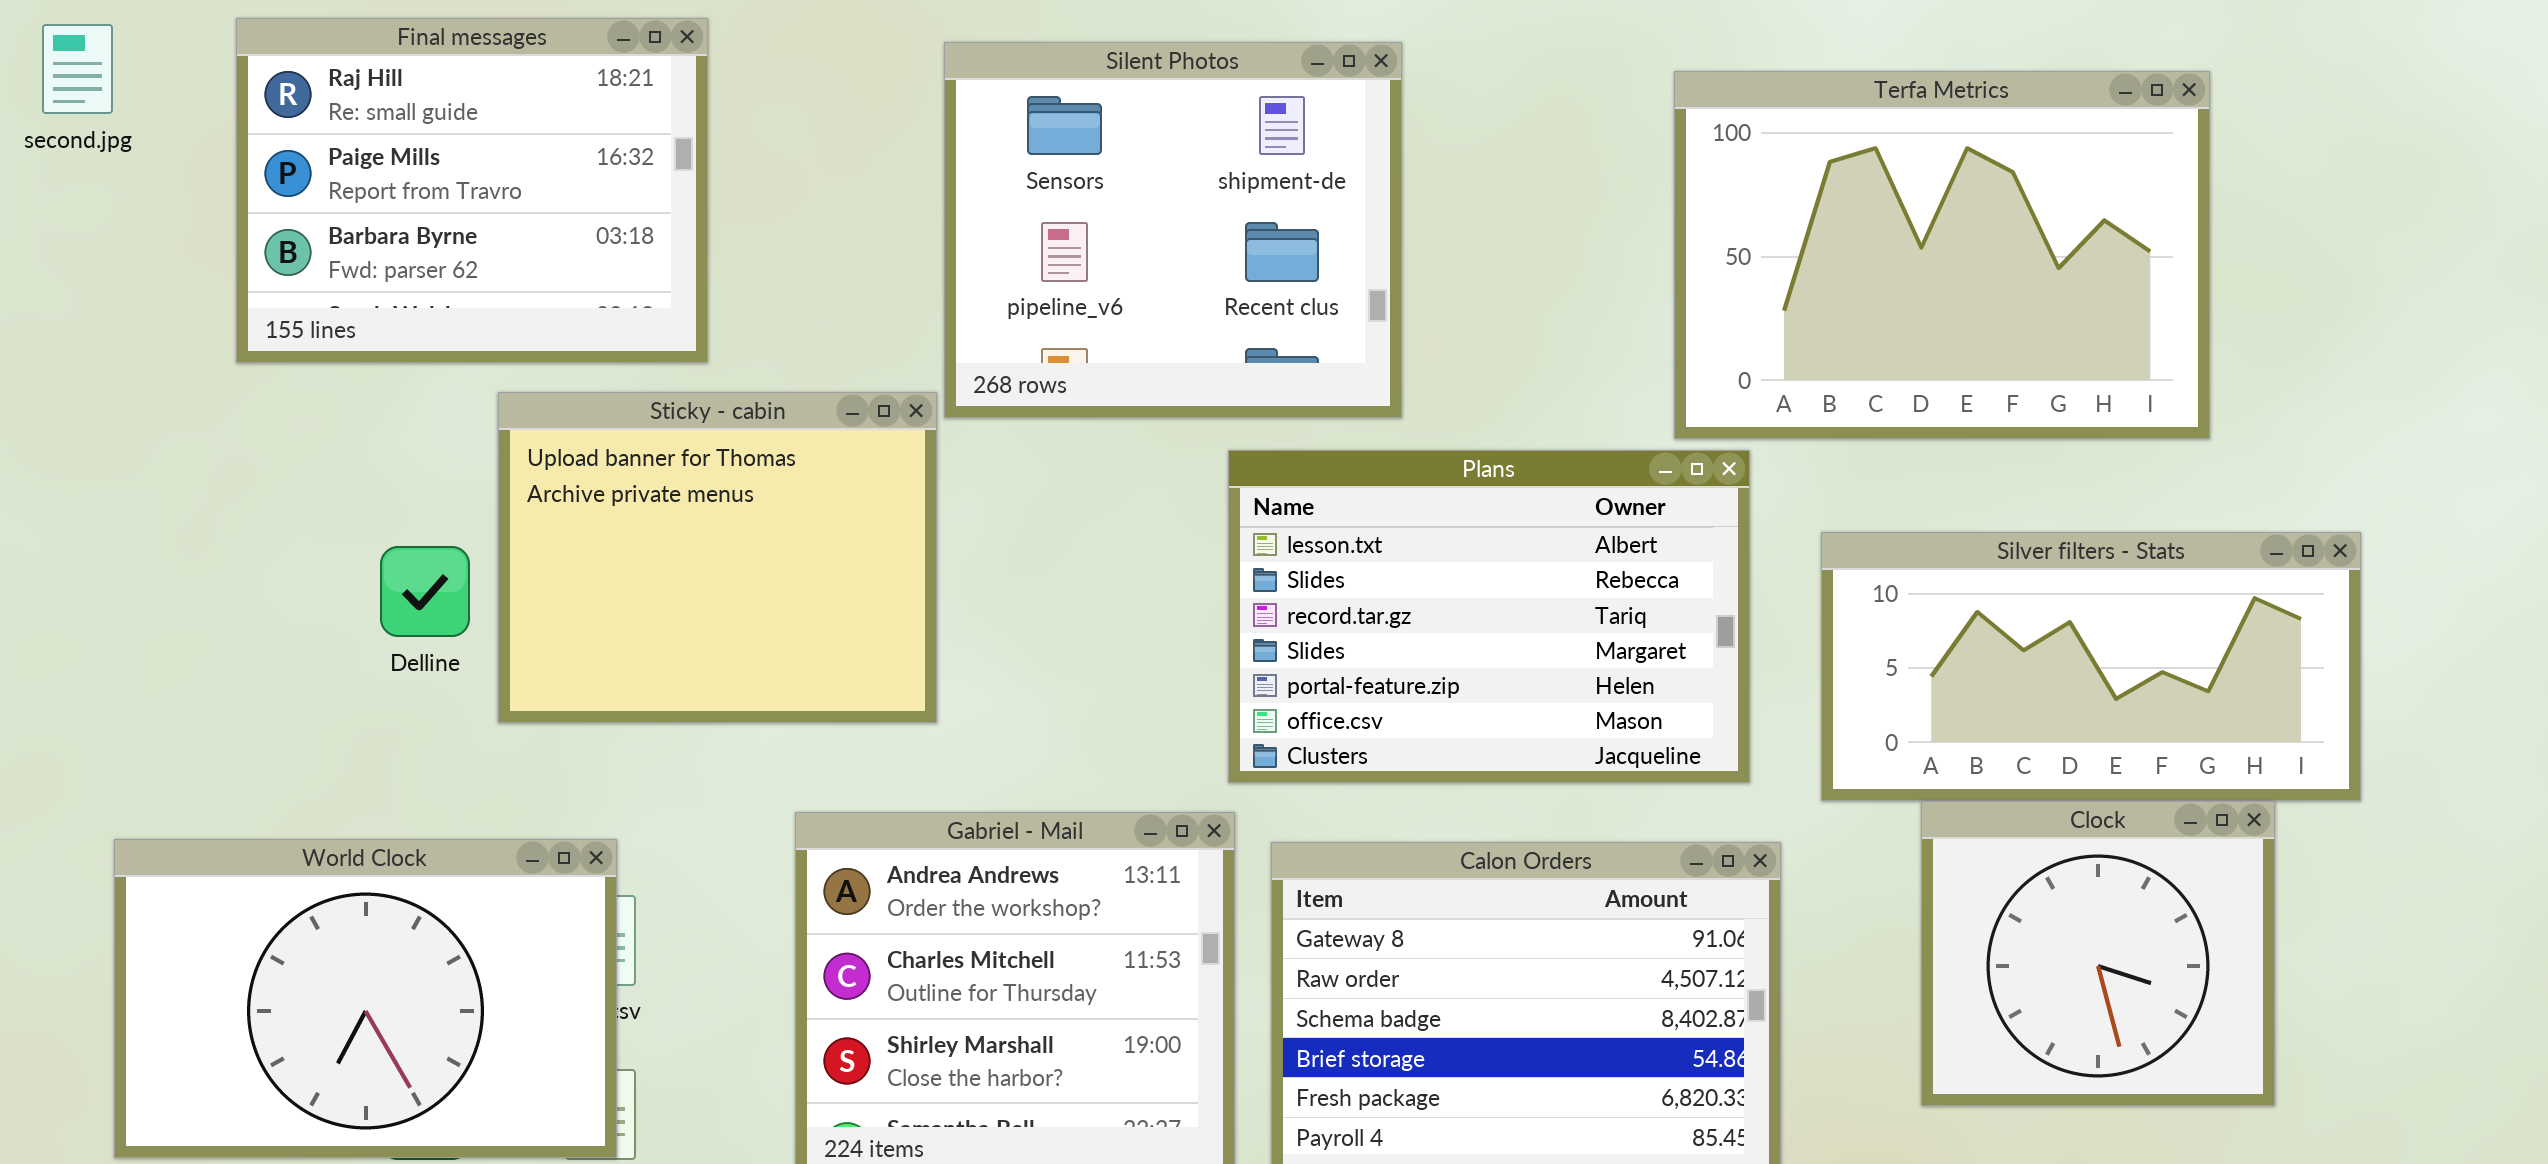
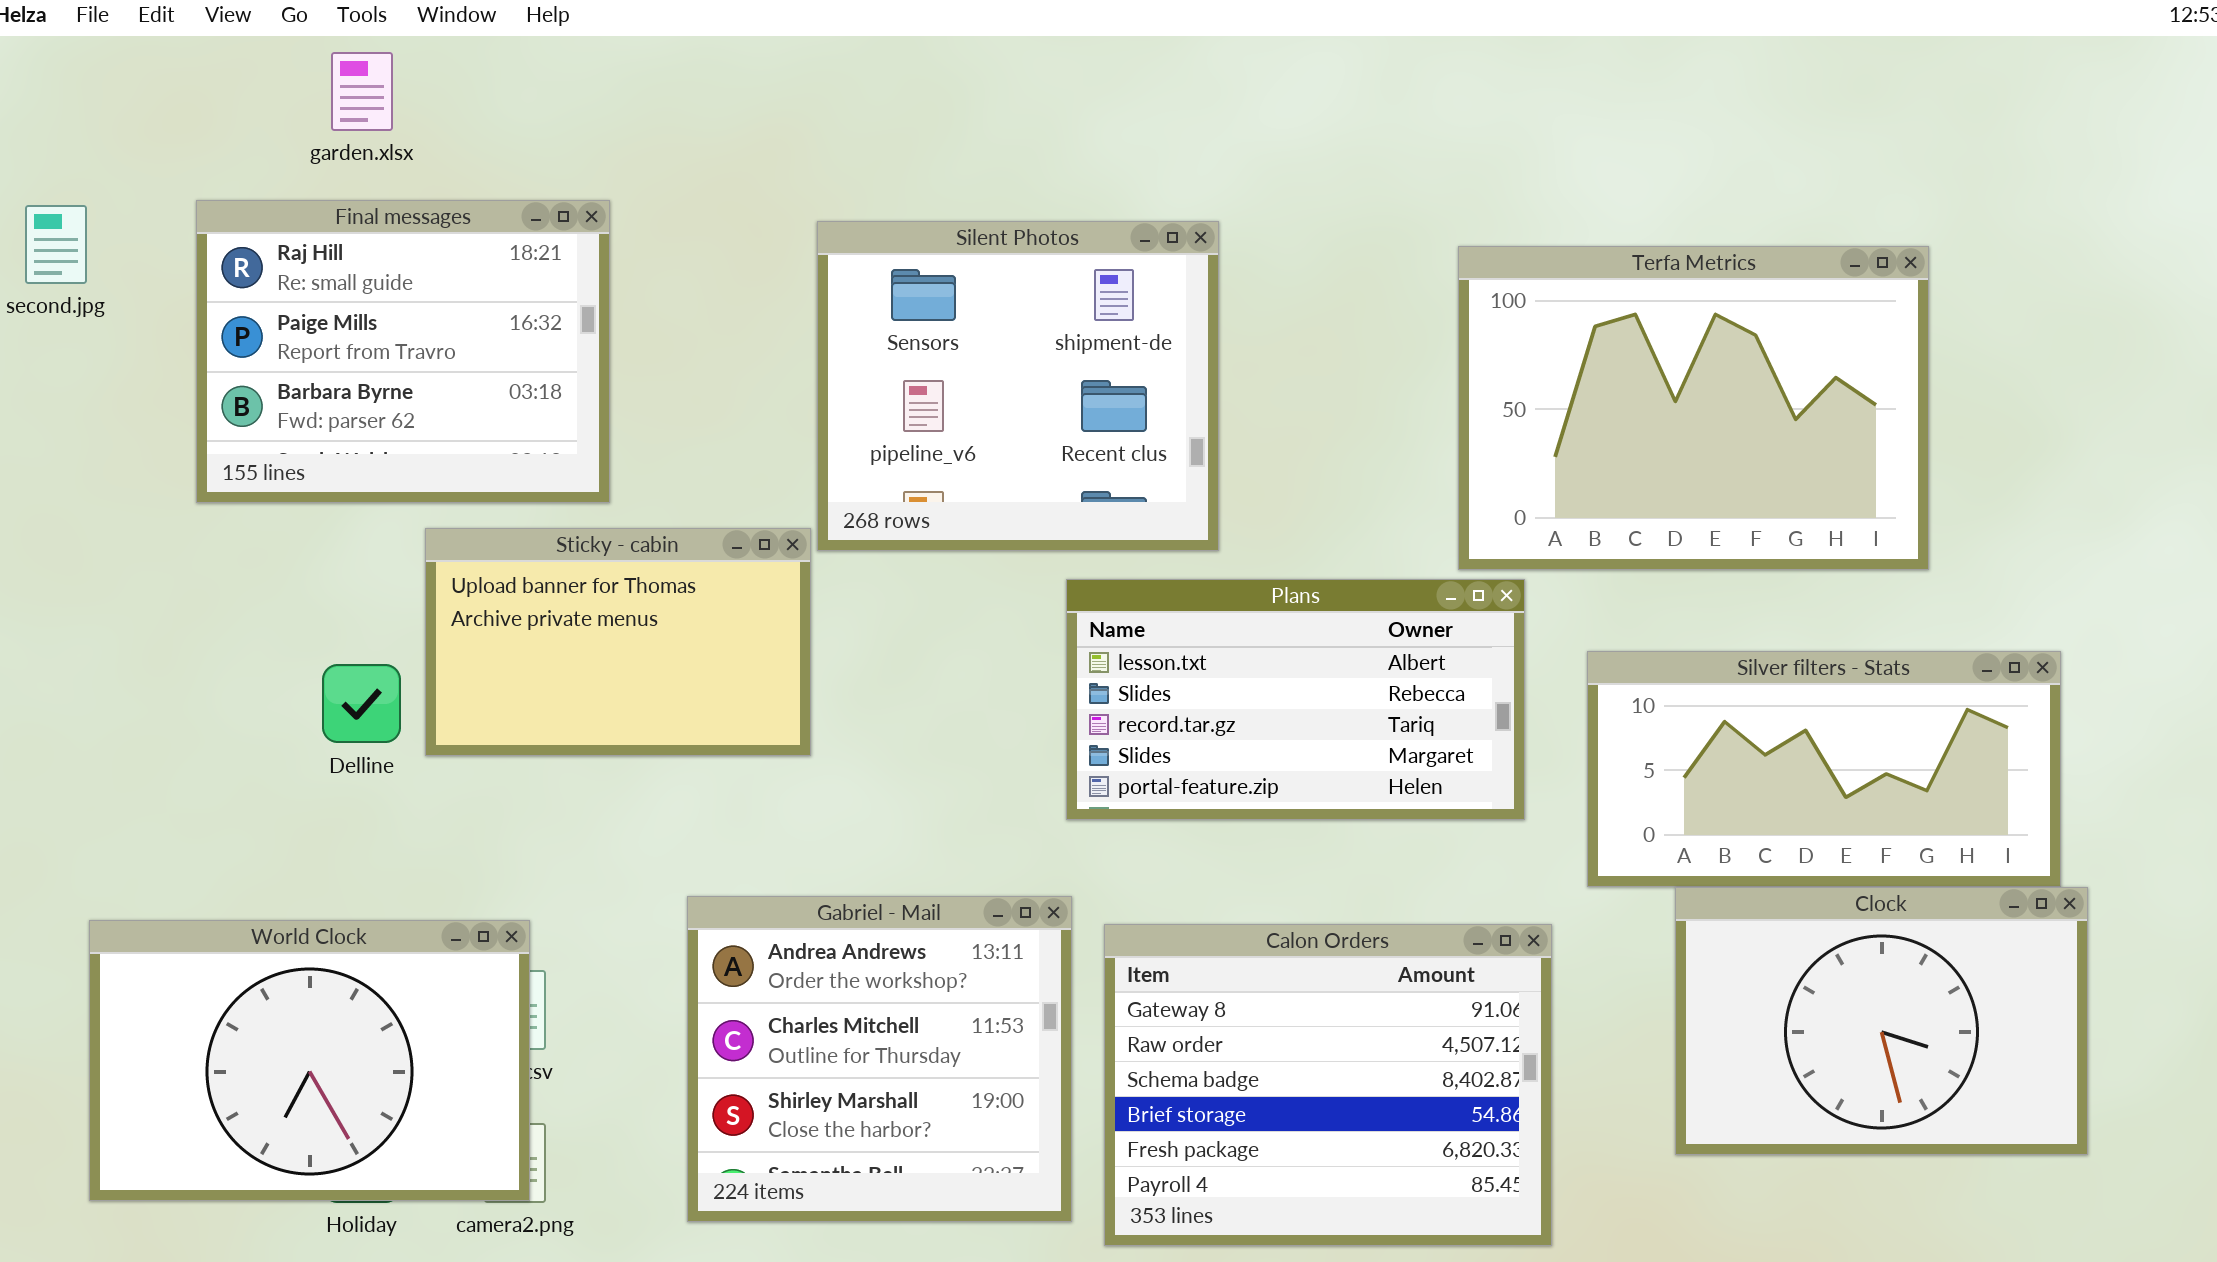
Sticky - cabin: [498,392,937,723] -> [425,528,811,756], resized
Plans: [1228,450,1750,783] -> [1066,579,1525,820], resized
Clock: [1921,801,2275,1106] -> [1675,887,2088,1155], resized

